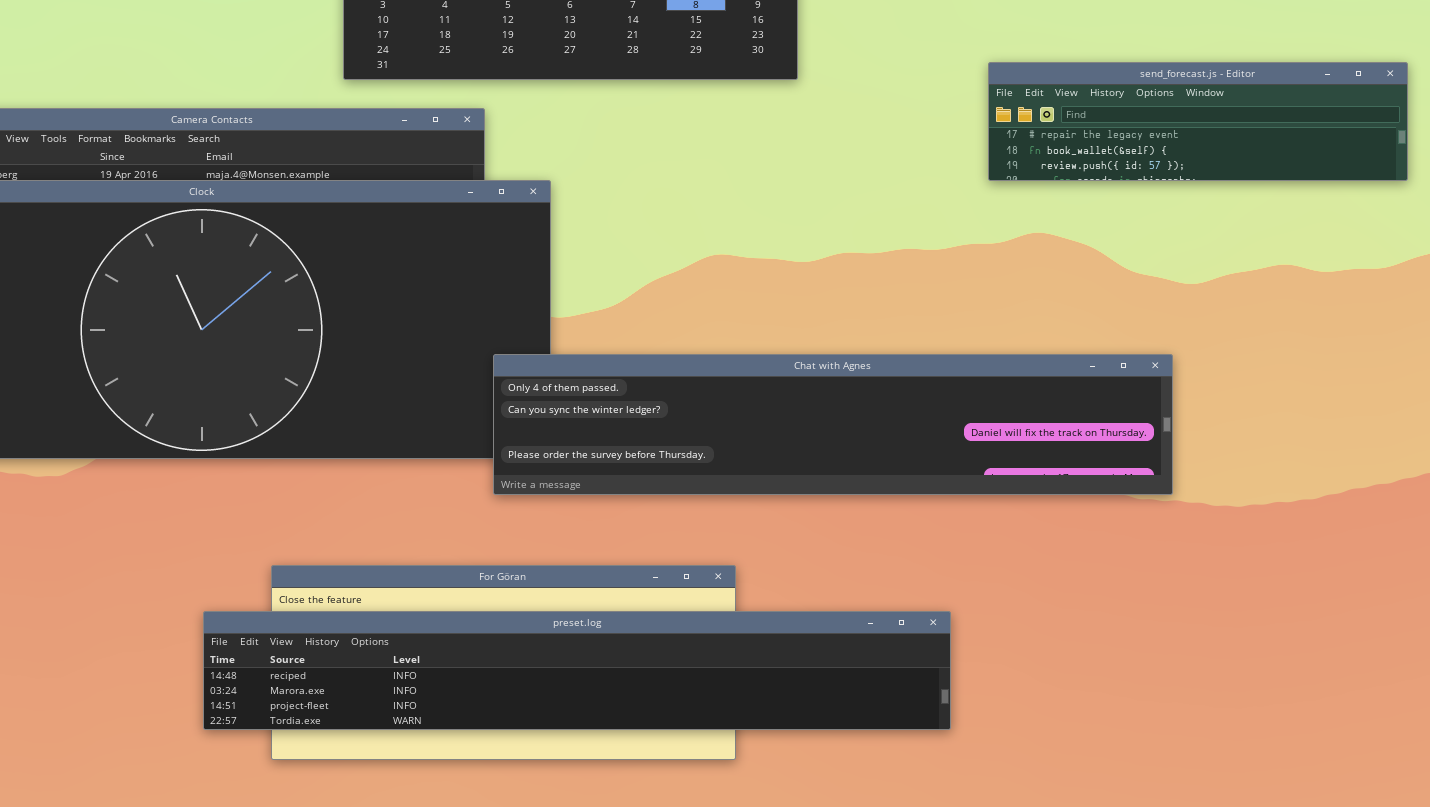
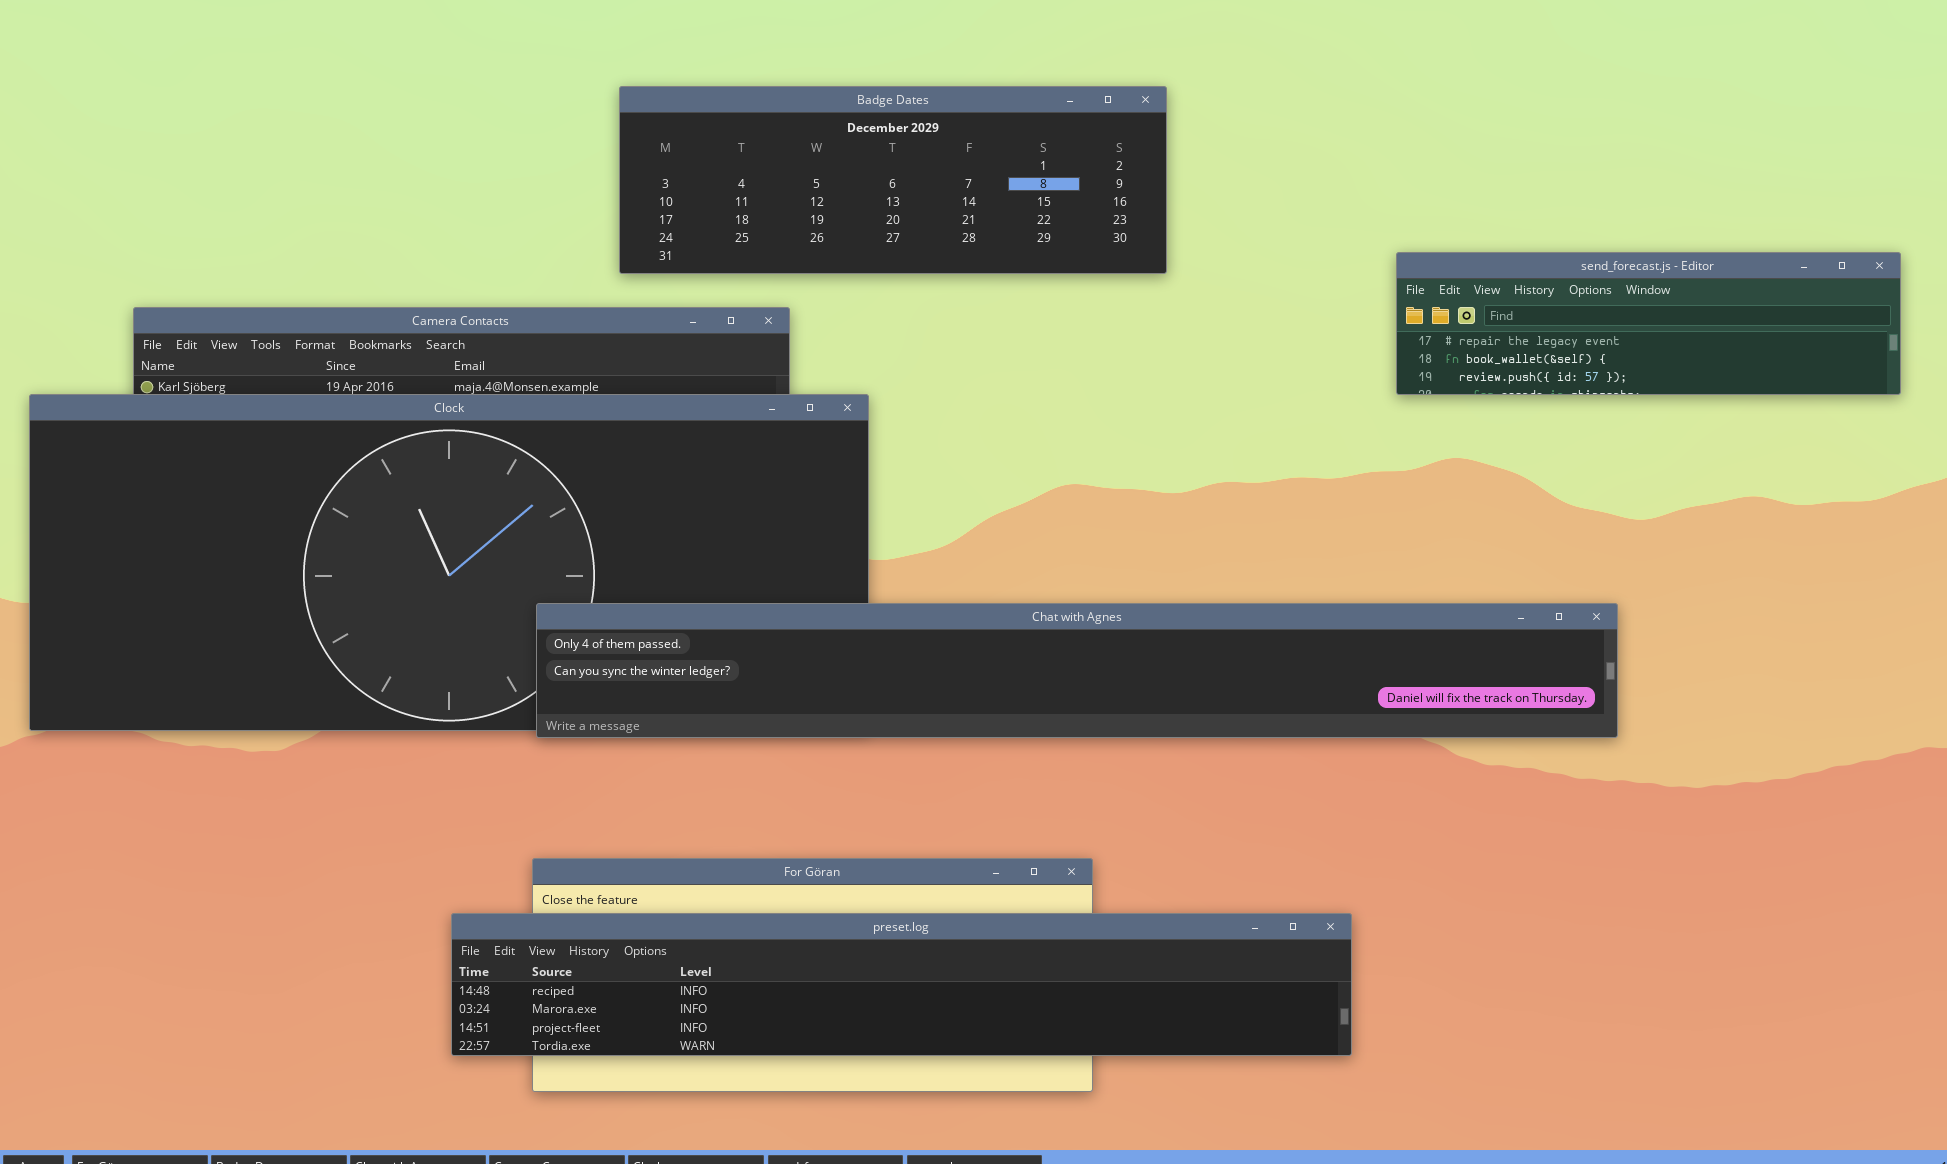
Chat with Agnes: [493,354,1173,495] -> [536,603,1618,738], resized

